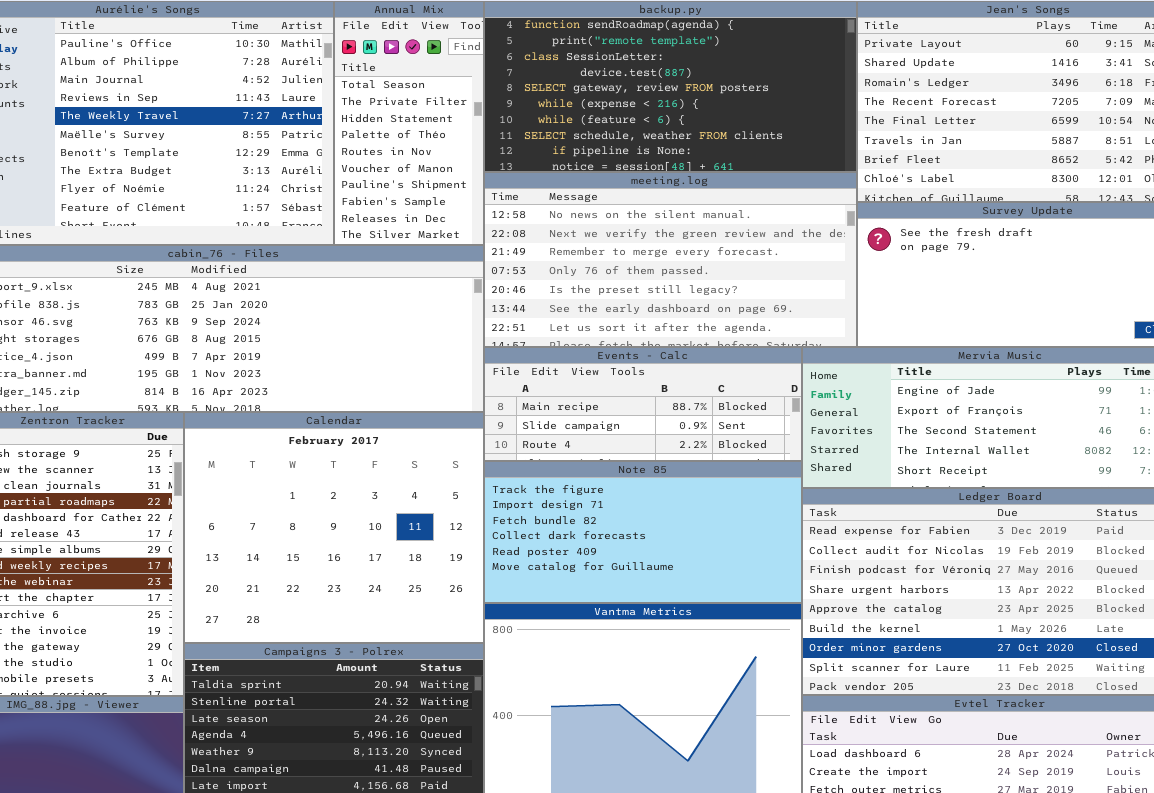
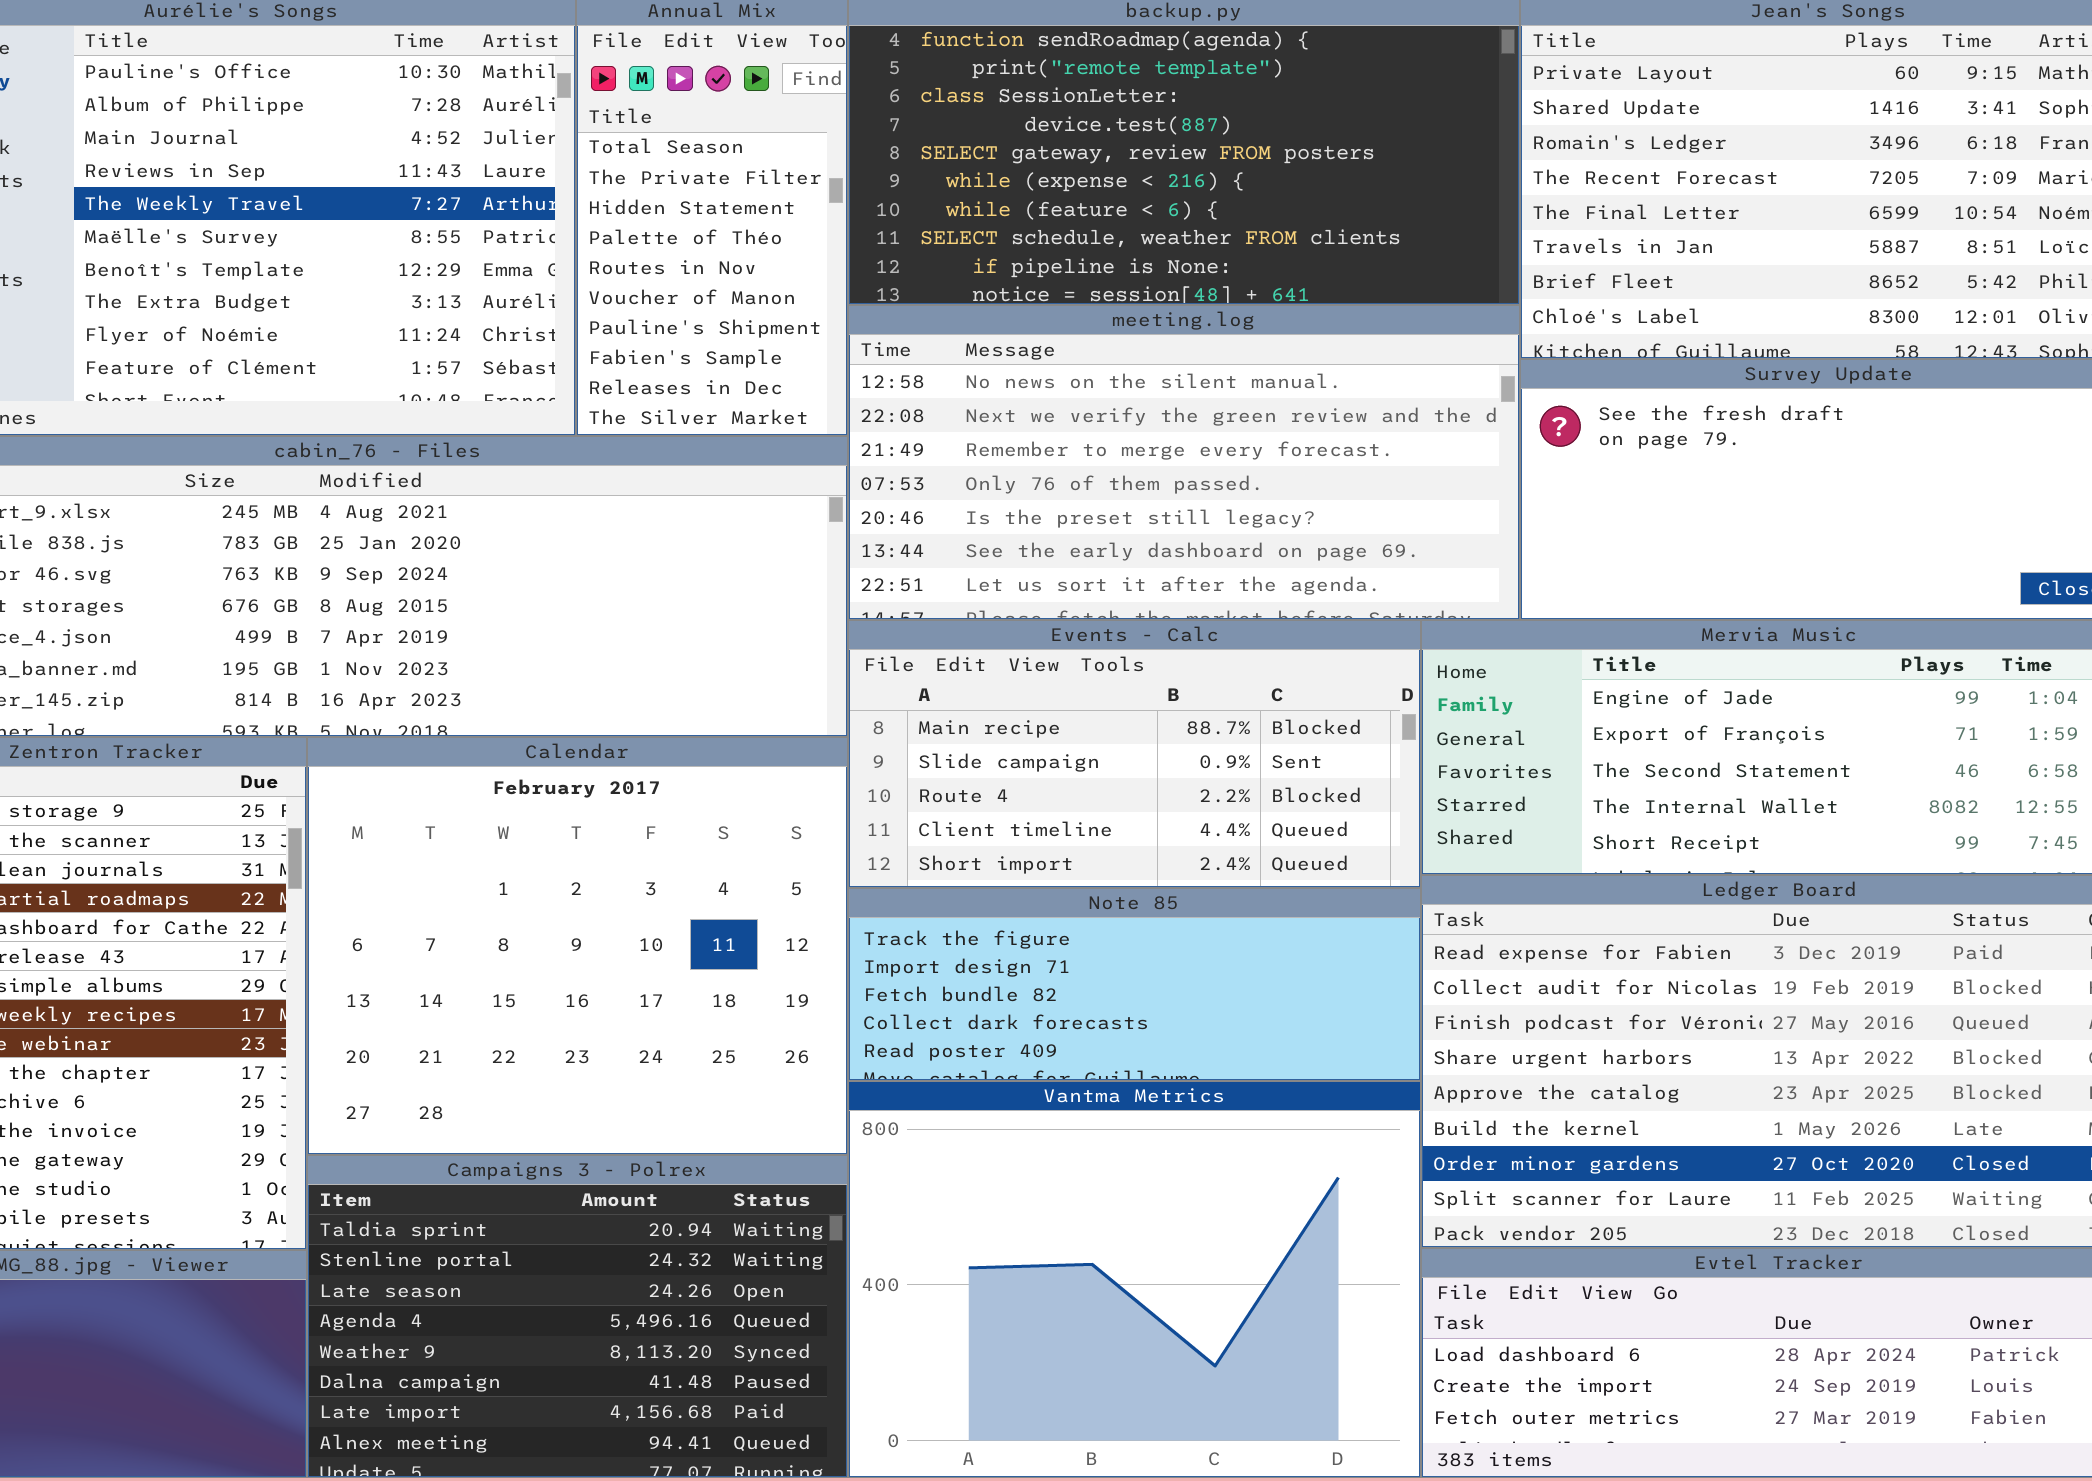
Events - Calc: [484,347,802,461] -> [848,620,1421,888], resized
Note 85: [484,461,802,603] -> [848,888,1421,1081], resized

